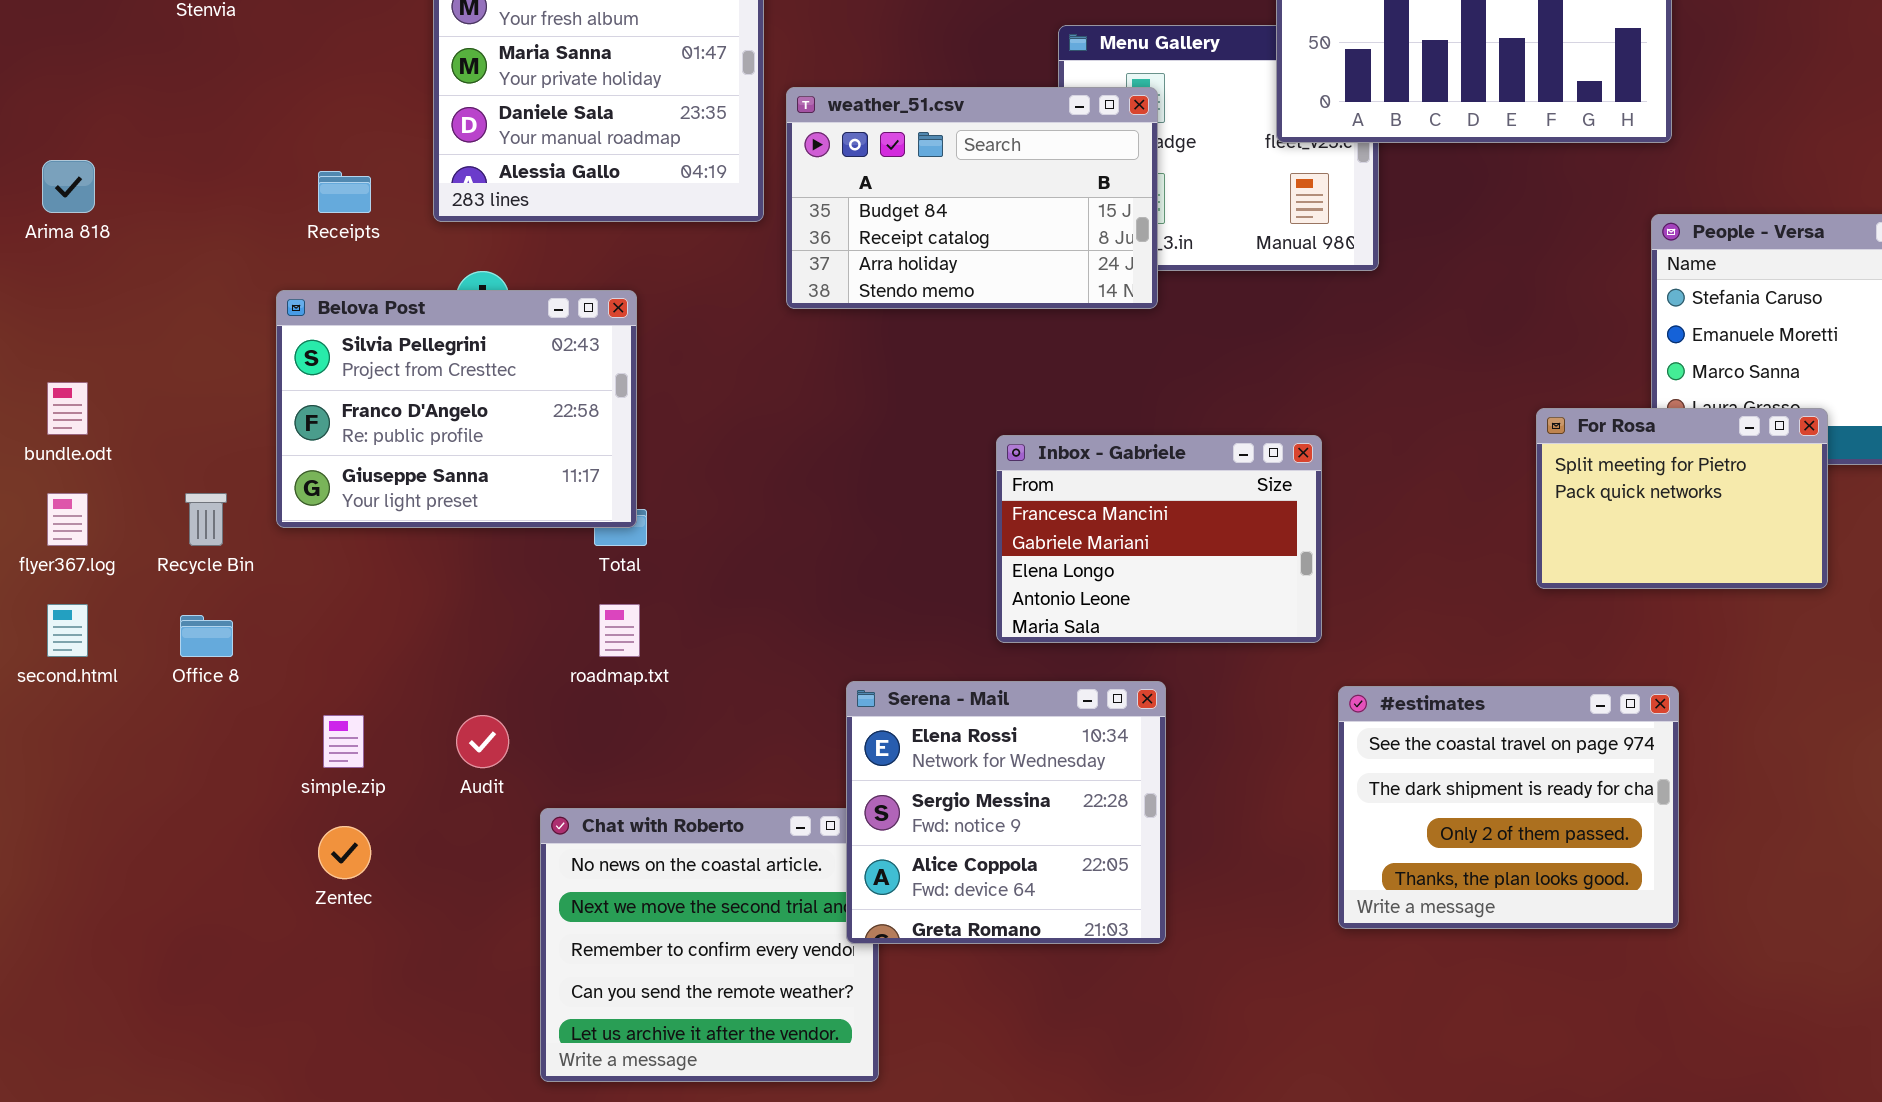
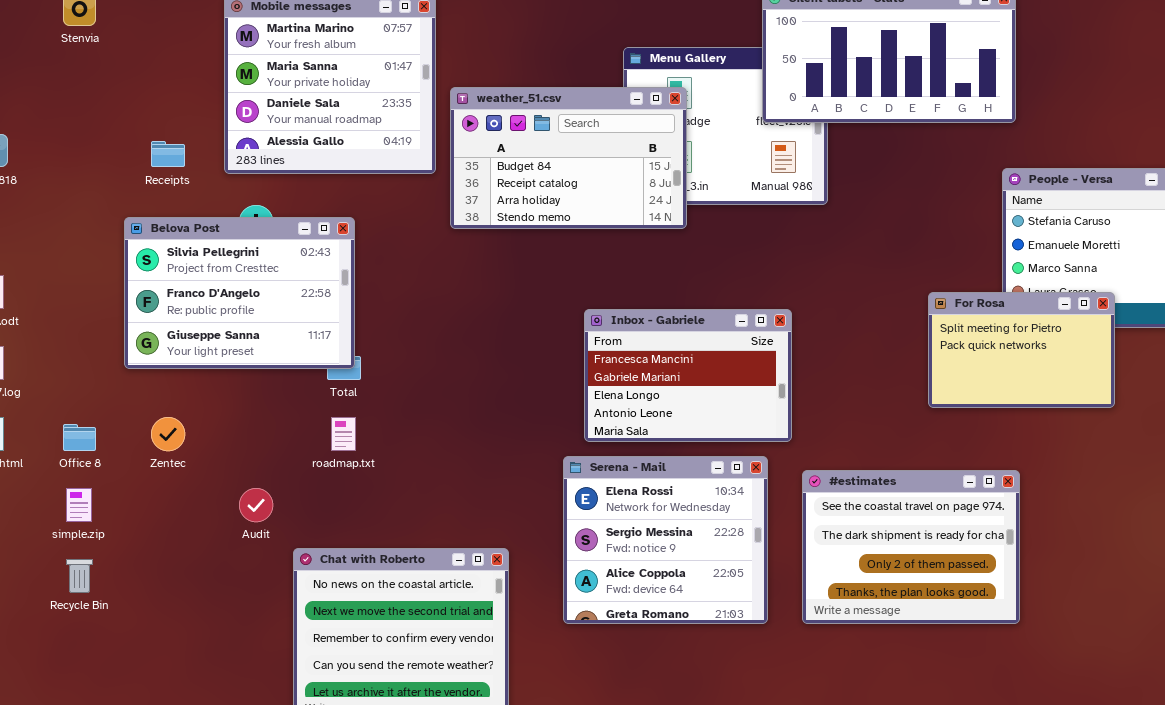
Recycle Bin: [185,493,227,546] -> [66,559,93,593], moved
Serena - Mail: [846,681,1166,944] -> [563,456,768,624], moved
simple.zip: [323,715,364,768] -> [66,488,92,522], moved
Zentec: [318,826,371,879] -> [151,417,185,451], moved

